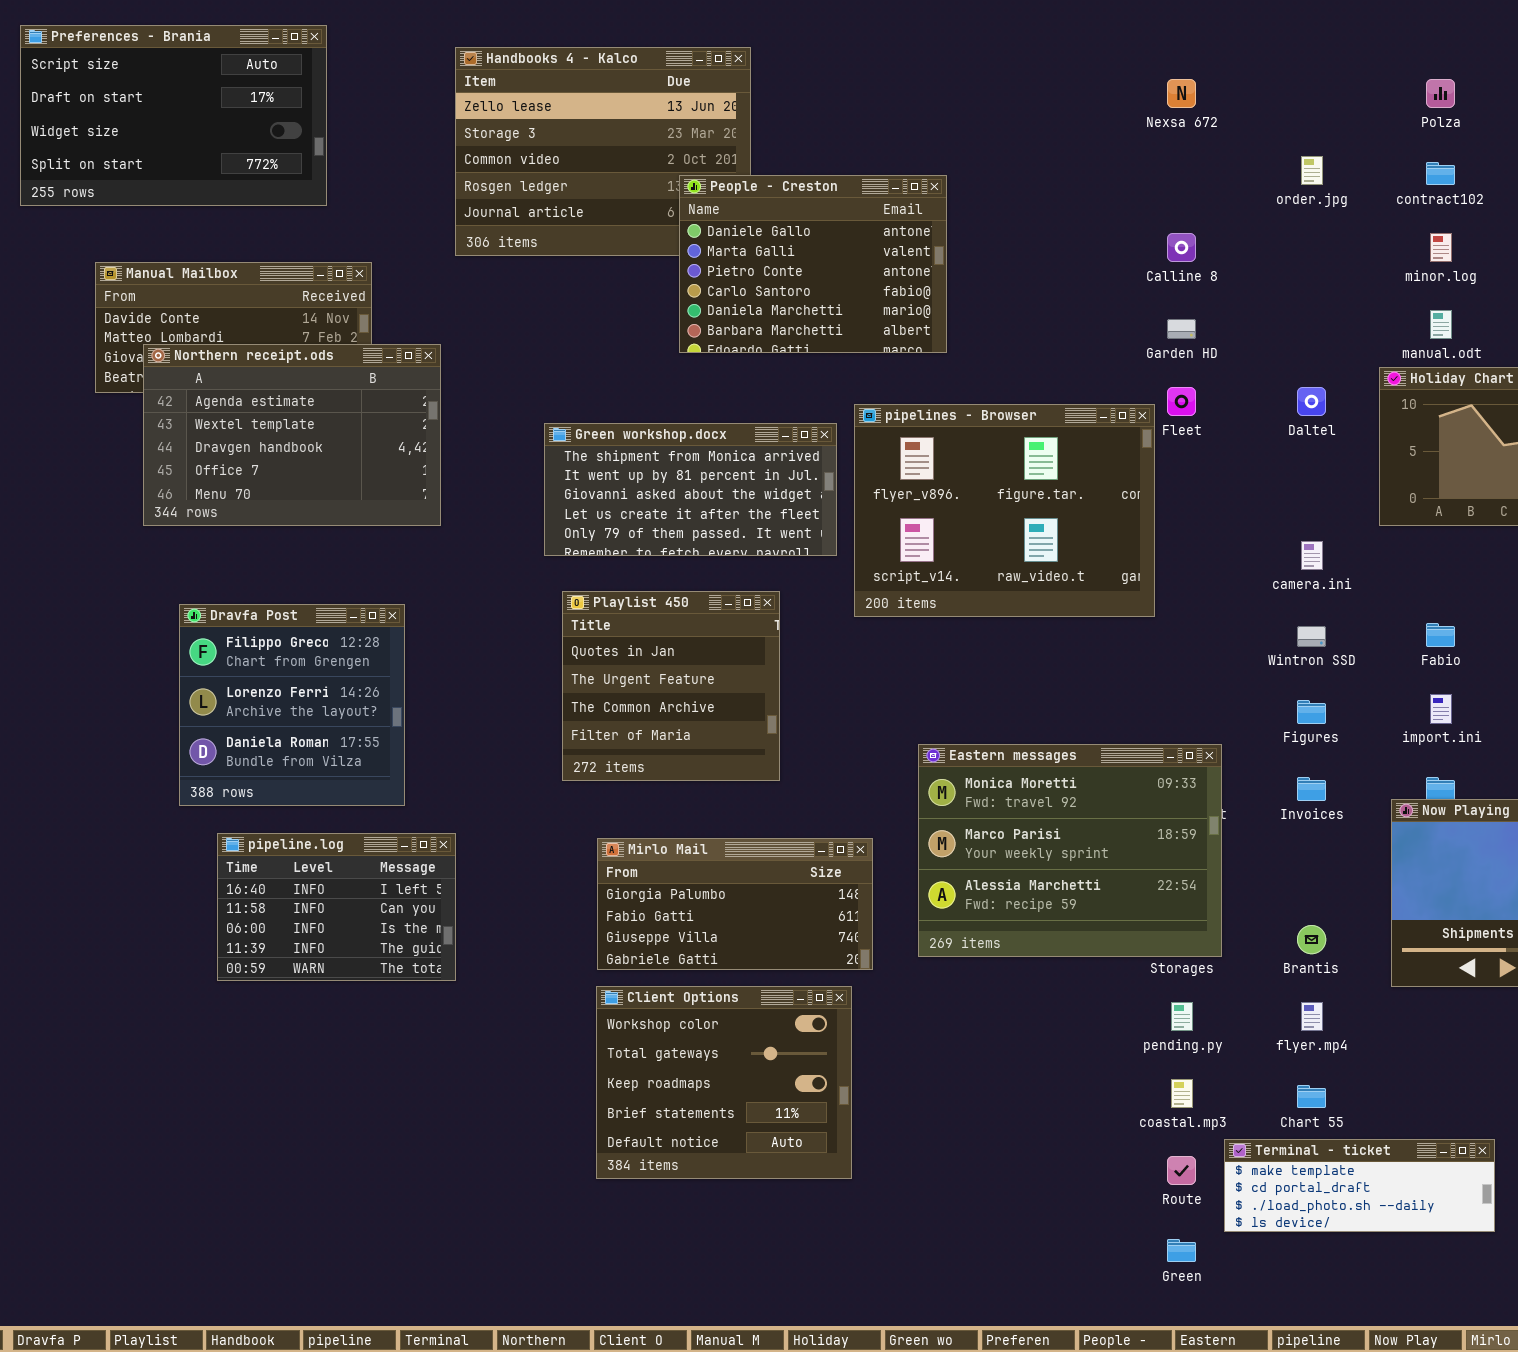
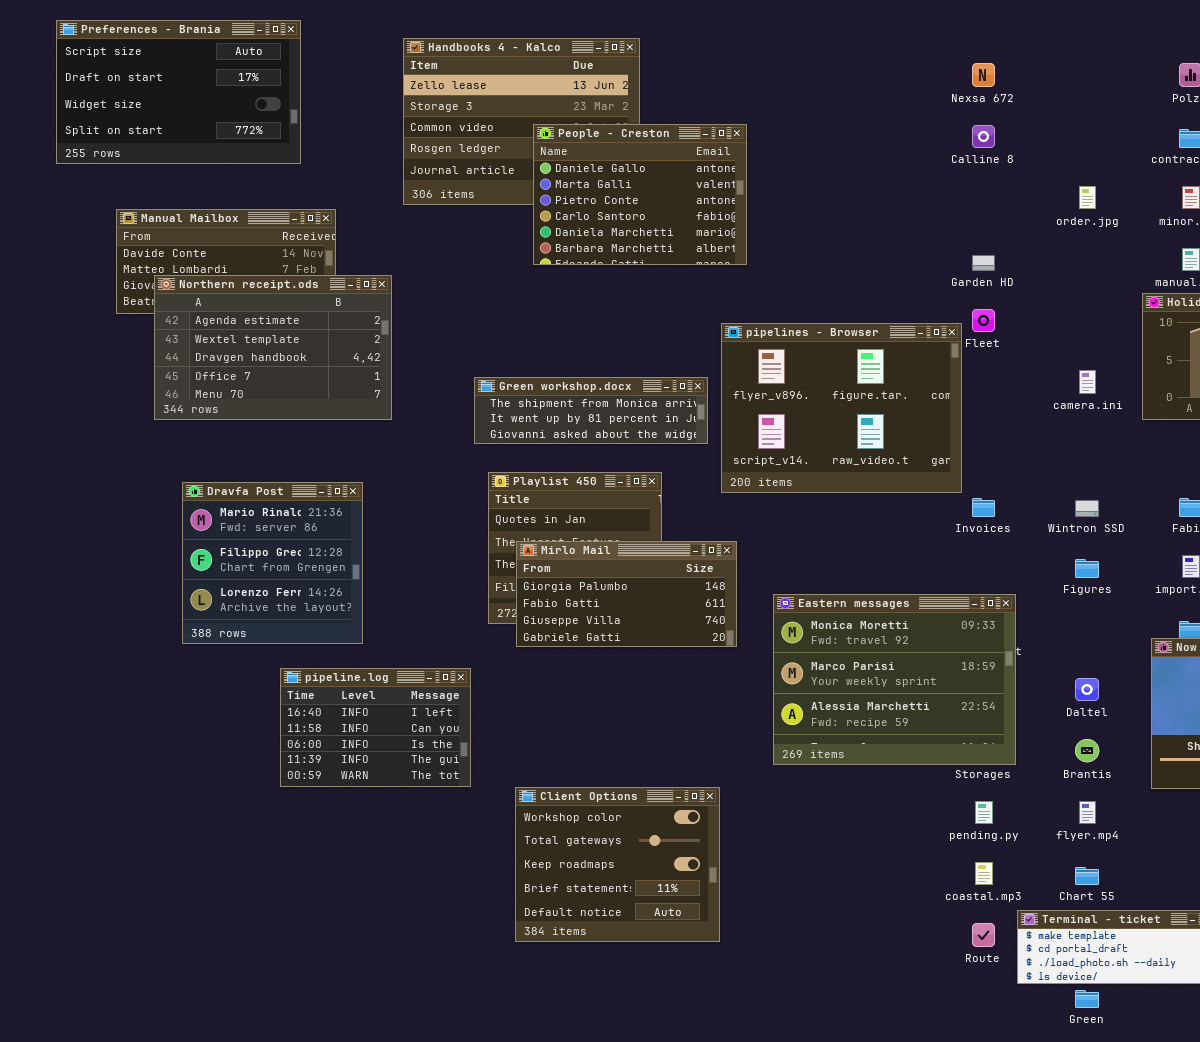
order.jpg: [1301,156,1323,185] -> [1079,186,1096,209], moved
People - Creston: [679,175,947,353] -> [533,124,747,265], moved
Calline 8: [1167,233,1196,262] -> [972,125,995,148], moved
Daltel: [1297,387,1326,416] -> [1075,678,1099,701], moved
Green workshop.docx: [544,423,837,556] -> [474,377,708,444], resized
camera.ini: [1301,541,1323,570] -> [1079,370,1096,394], moved
Dravfa Post: [179,604,405,806] -> [182,482,363,644], scrolled up 1 row
Invoices: [1297,777,1326,801] -> [972,498,995,517], moved
pipeline.log: [217,833,456,981] -> [280,668,471,787], moved
Mirlo Mail: [597,838,873,970] -> [516,541,737,647], moved
Green: [1167,1239,1196,1262] -> [1075,990,1099,1008], moved

